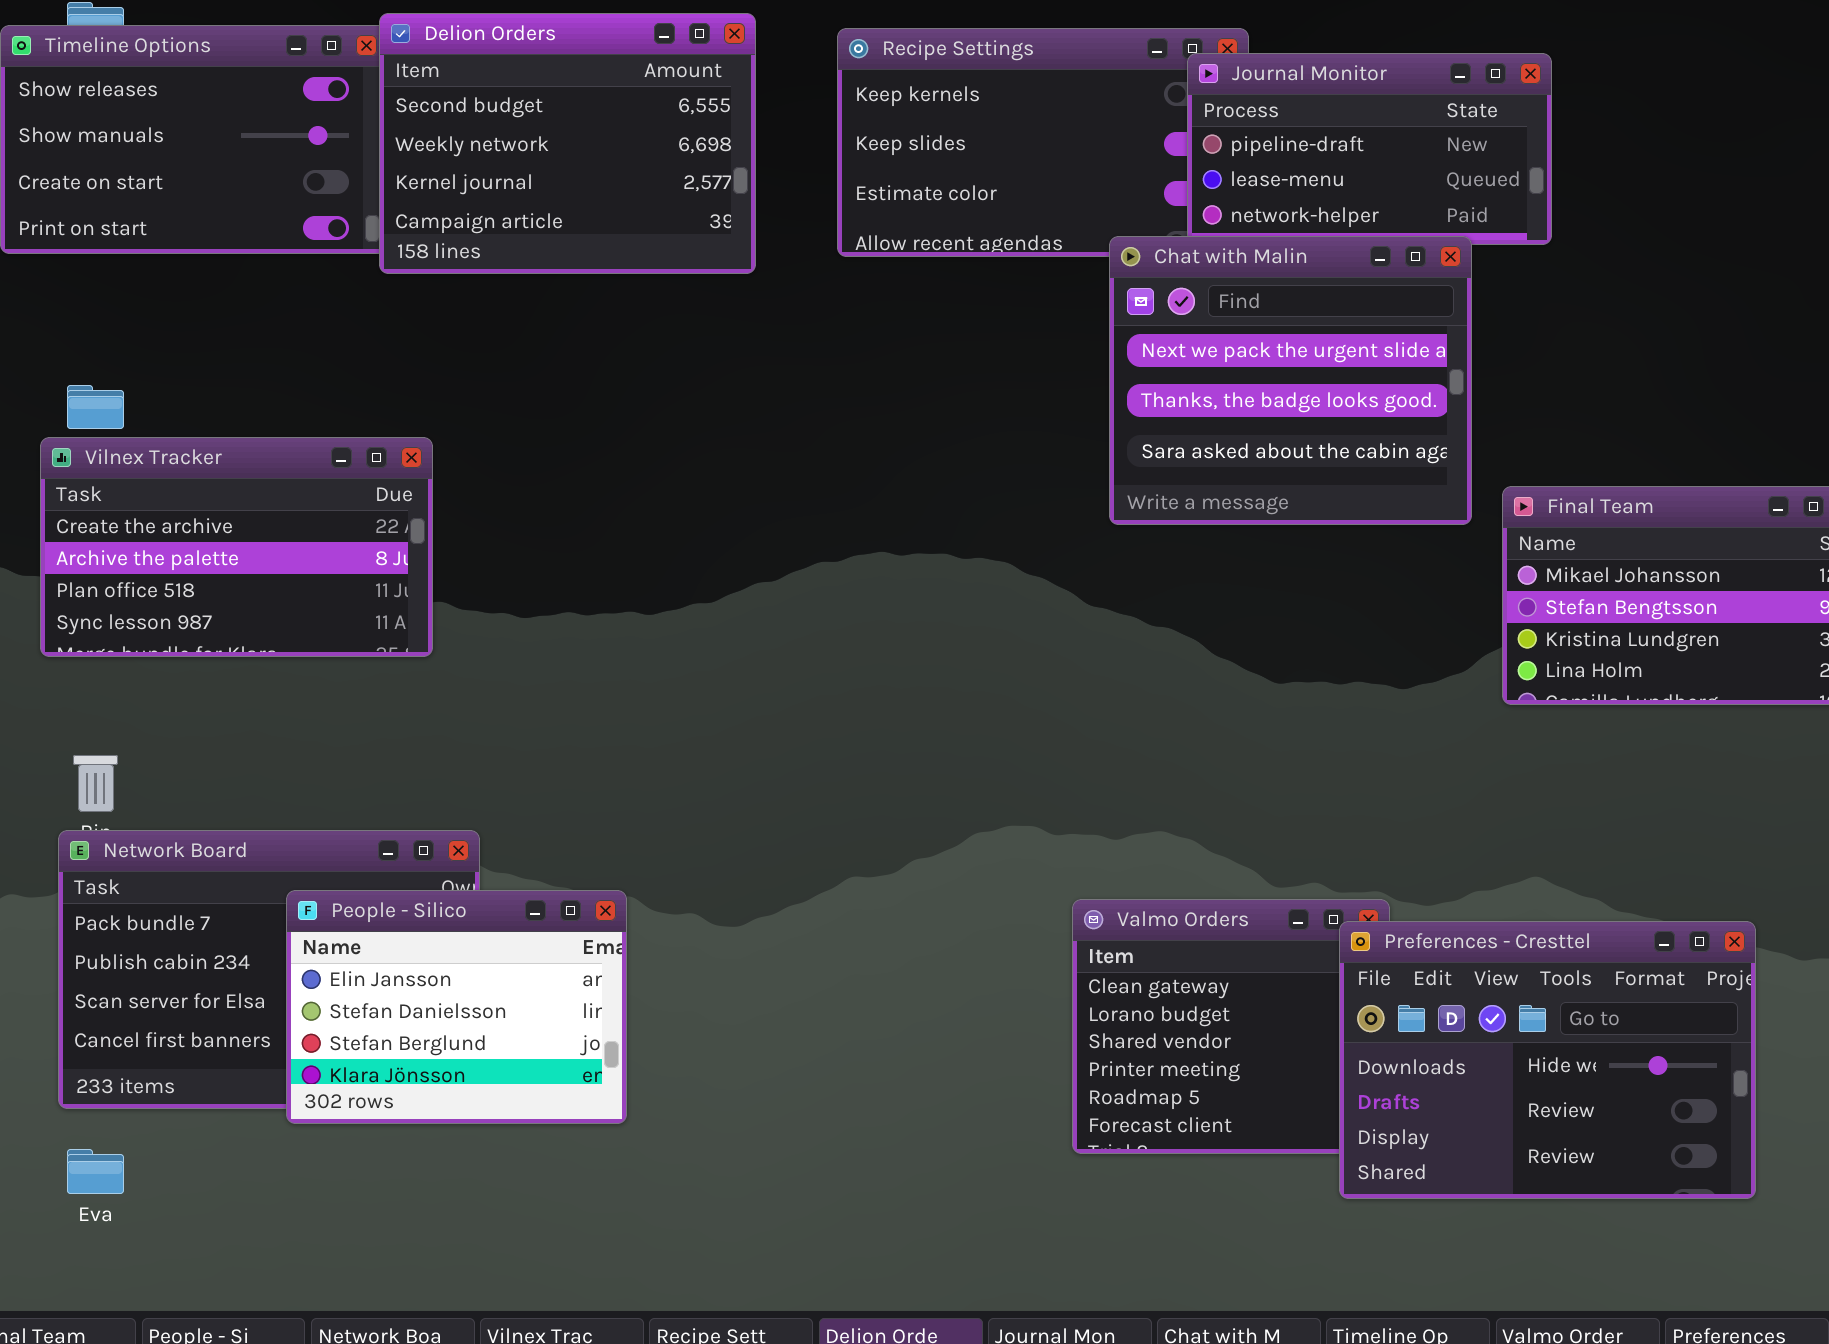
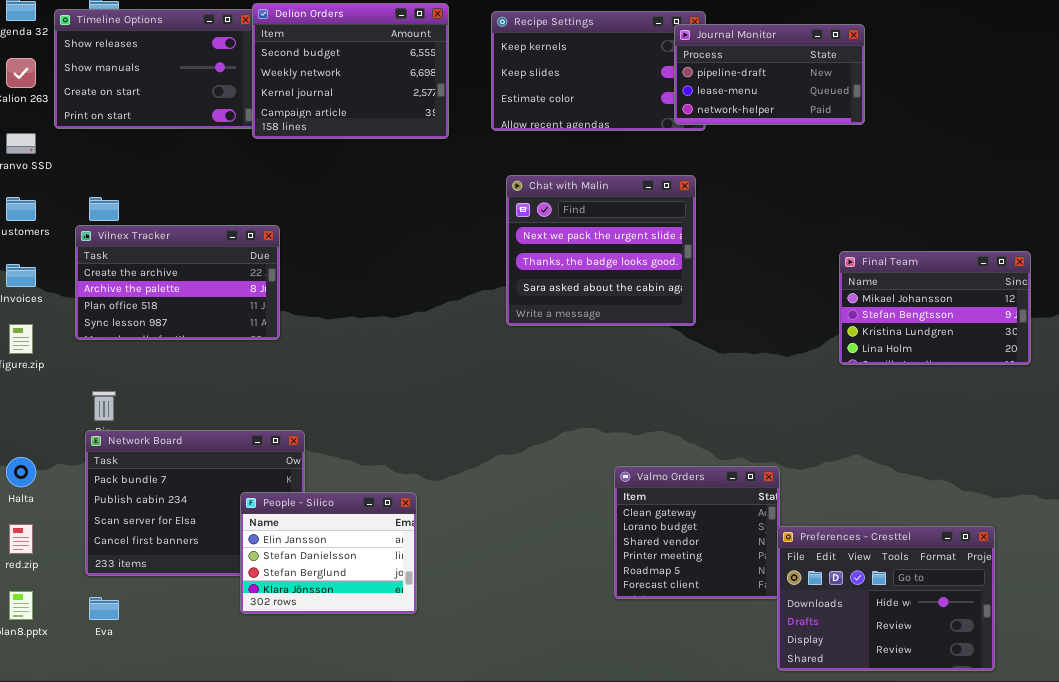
Chat with Malin: [1109,236,1472,525] -> [506,175,696,326], moved
People - Silico: [286,890,627,1124] -> [240,492,417,614], moved
Preferences - Cresttel: [1339,921,1756,1199] -> [777,526,995,671], moved

